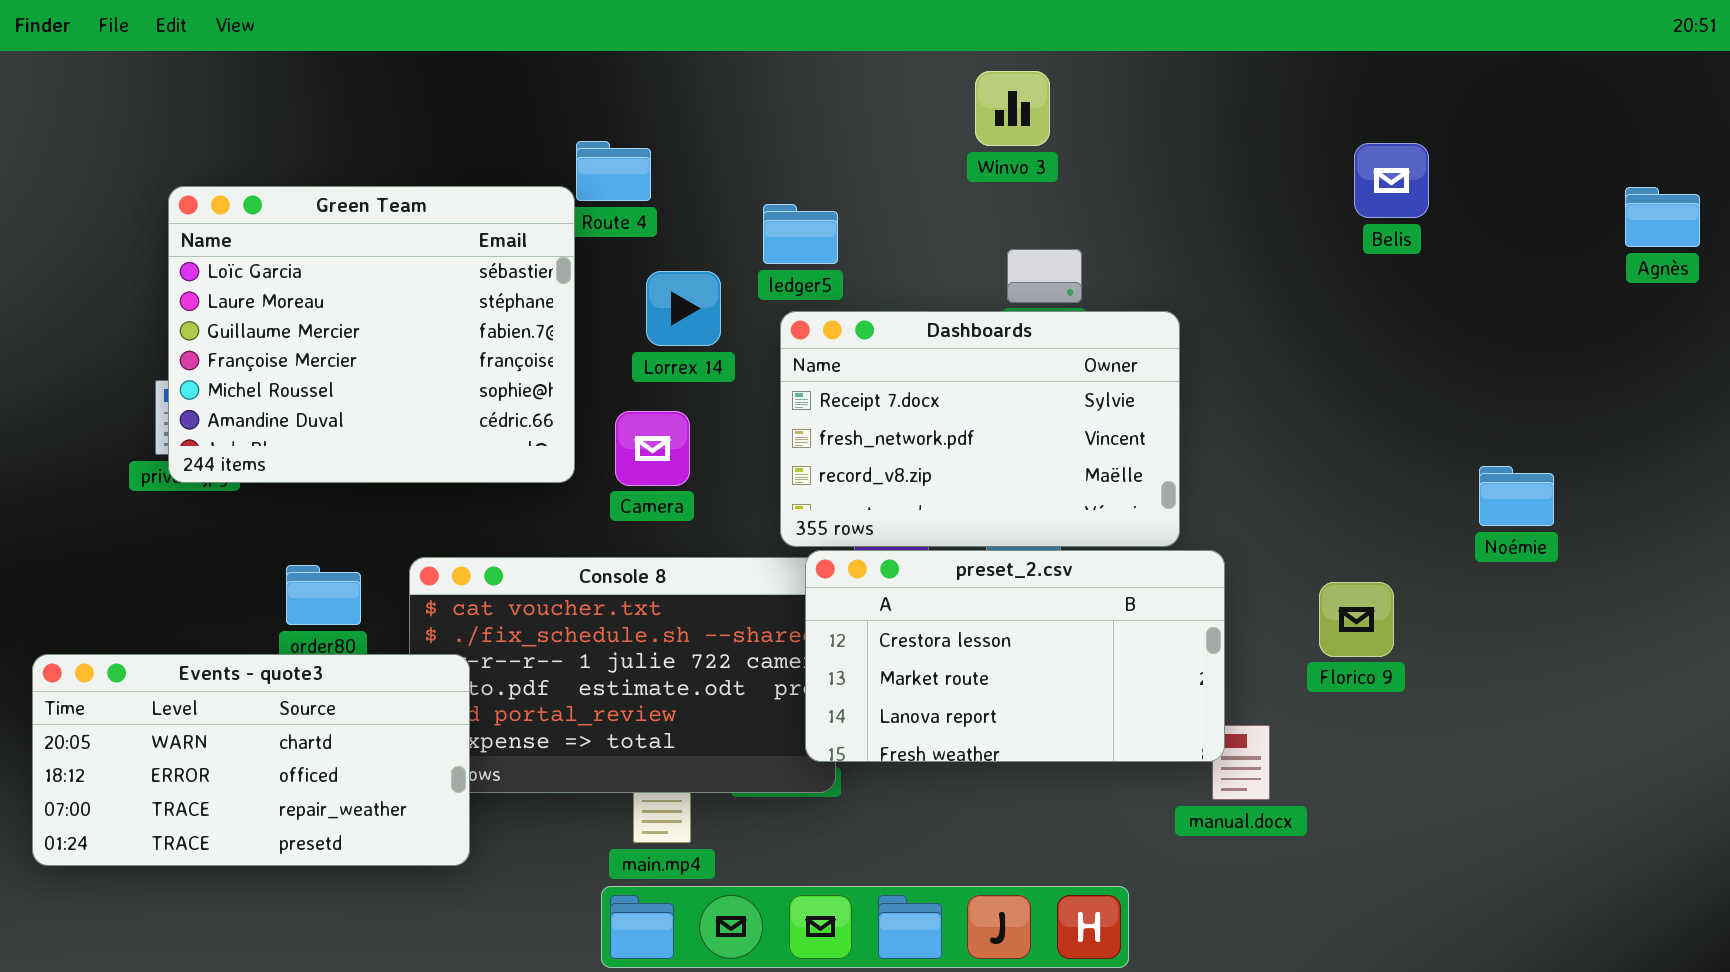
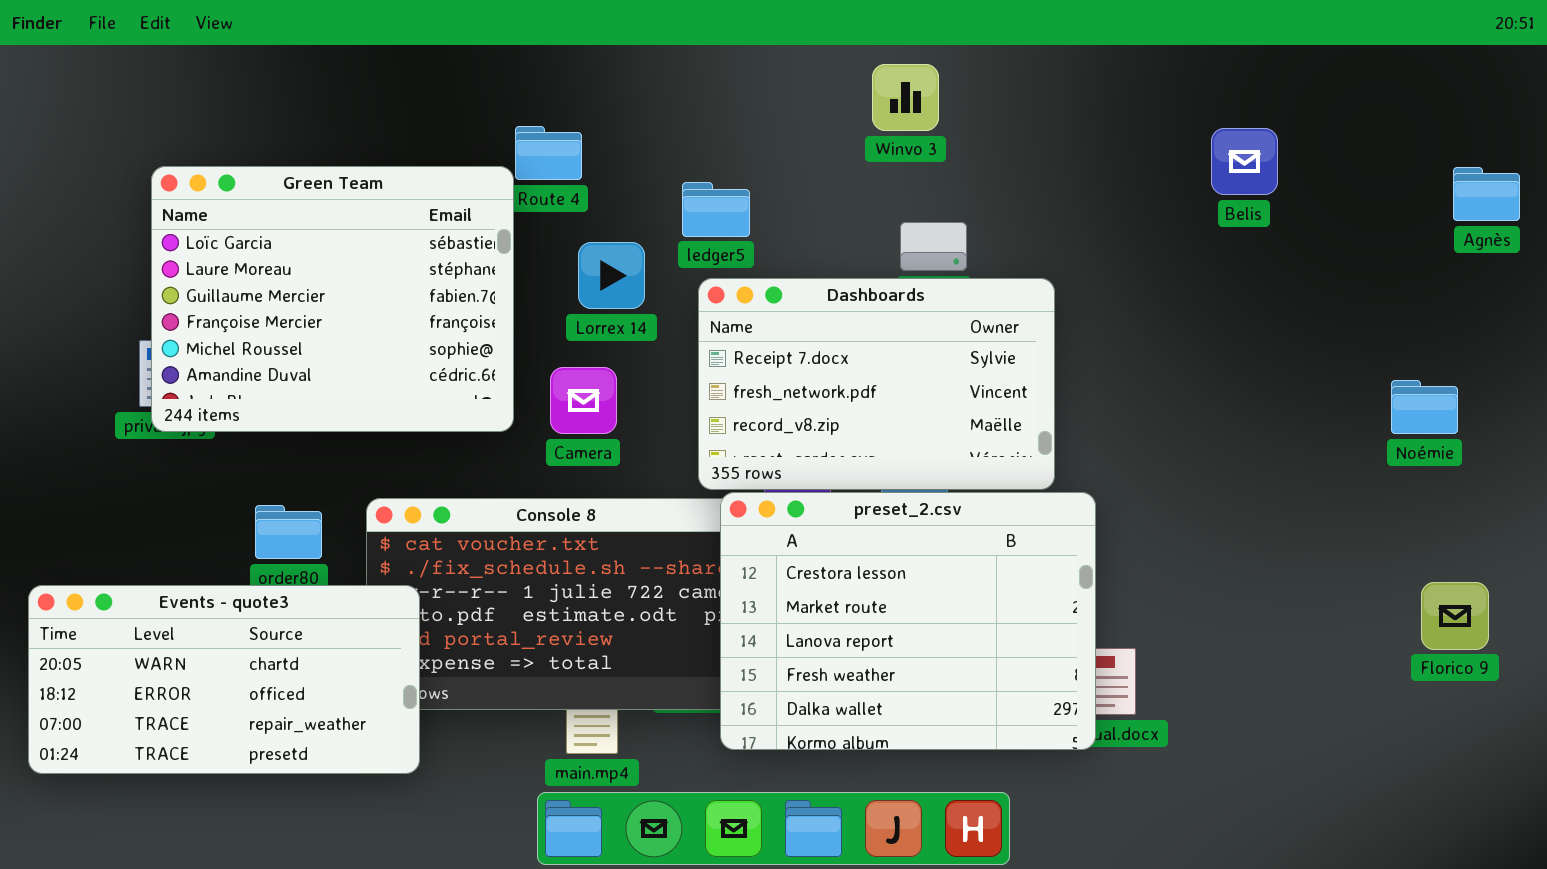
Noémie: [1479,466,1554,526] -> [1391,380,1458,434], moved
preset_2.csv: [805,550,1225,762] -> [720,492,1096,750], resized
Florico 9: [1319,582,1394,657] -> [1421,582,1489,650], moved

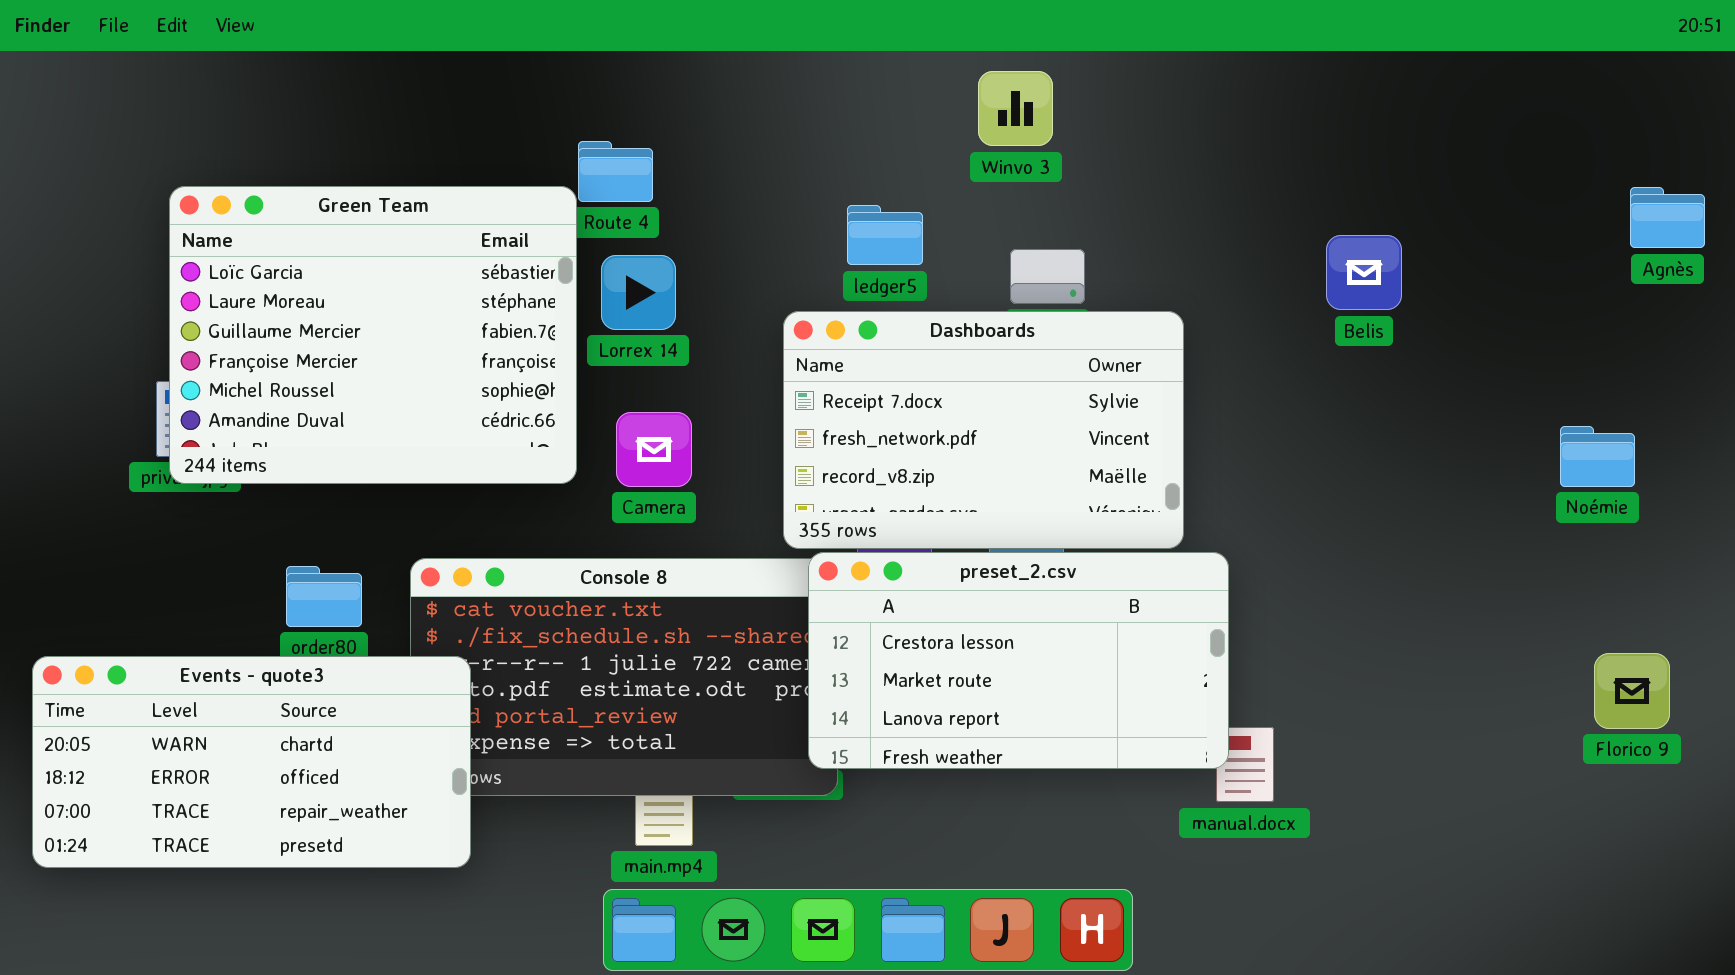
Belis: [1211,128,1278,195] -> [1326,235,1402,310], moved
ledger5: [682,182,750,237] -> [847,205,923,265], moved
Lorrex 14: [578,242,645,309] -> [601,255,676,330], moved
preset_2.csv: [720,492,1096,750] -> [808,552,1229,769], resized

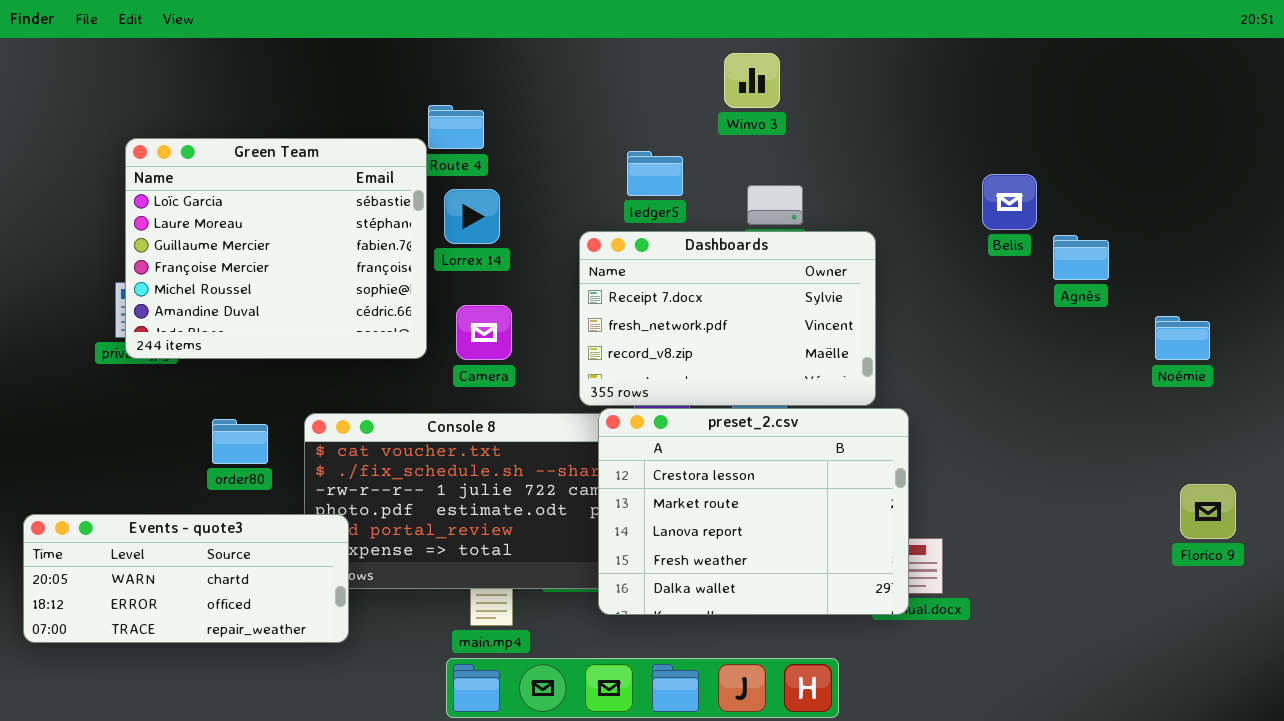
Agnès: [1630,187,1705,248] -> [1053,235,1109,280], moved
preset_2.csv: [808,552,1229,769] -> [598,408,909,615], resized
Events - quote3: [32,656,471,868] -> [23,514,349,643], resized

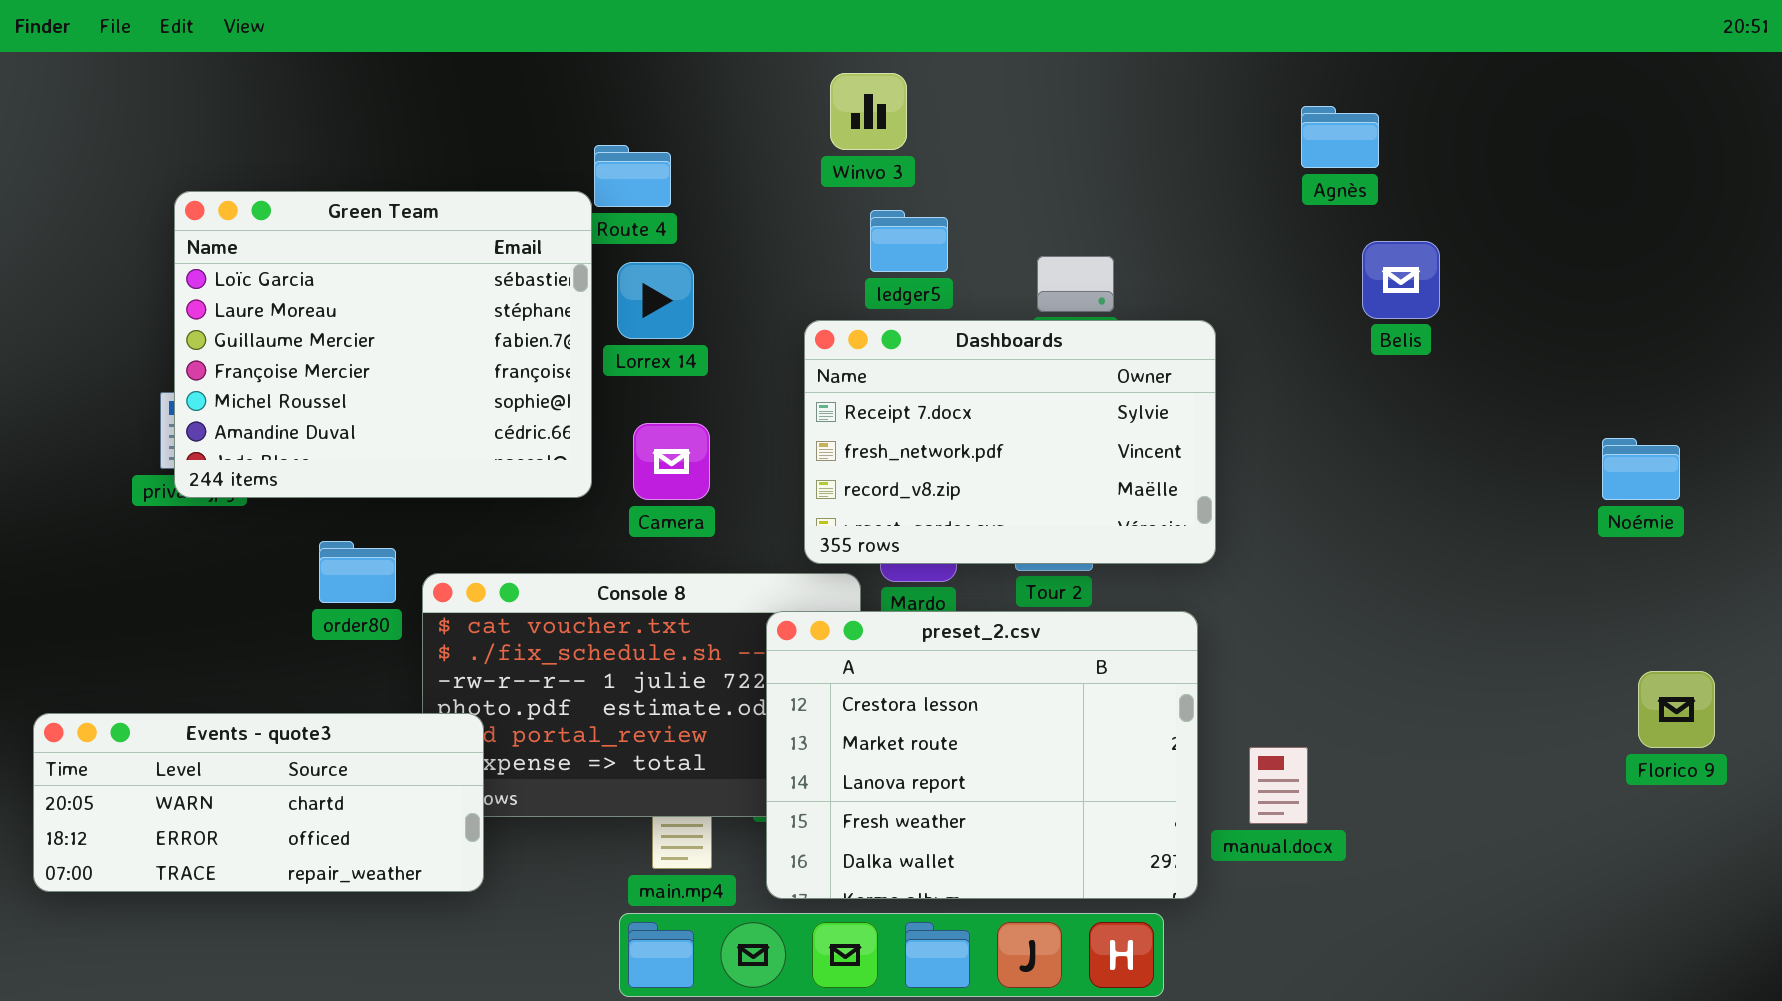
Winvo 3: [724,53,780,108] -> [830,73,907,150], moved
Agnès: [1053,235,1109,280] -> [1301,106,1379,168], moved
preset_2.csv: [598,408,909,615] -> [766,611,1198,899], moved
order80: [212,419,268,464] -> [319,541,396,603], moved

